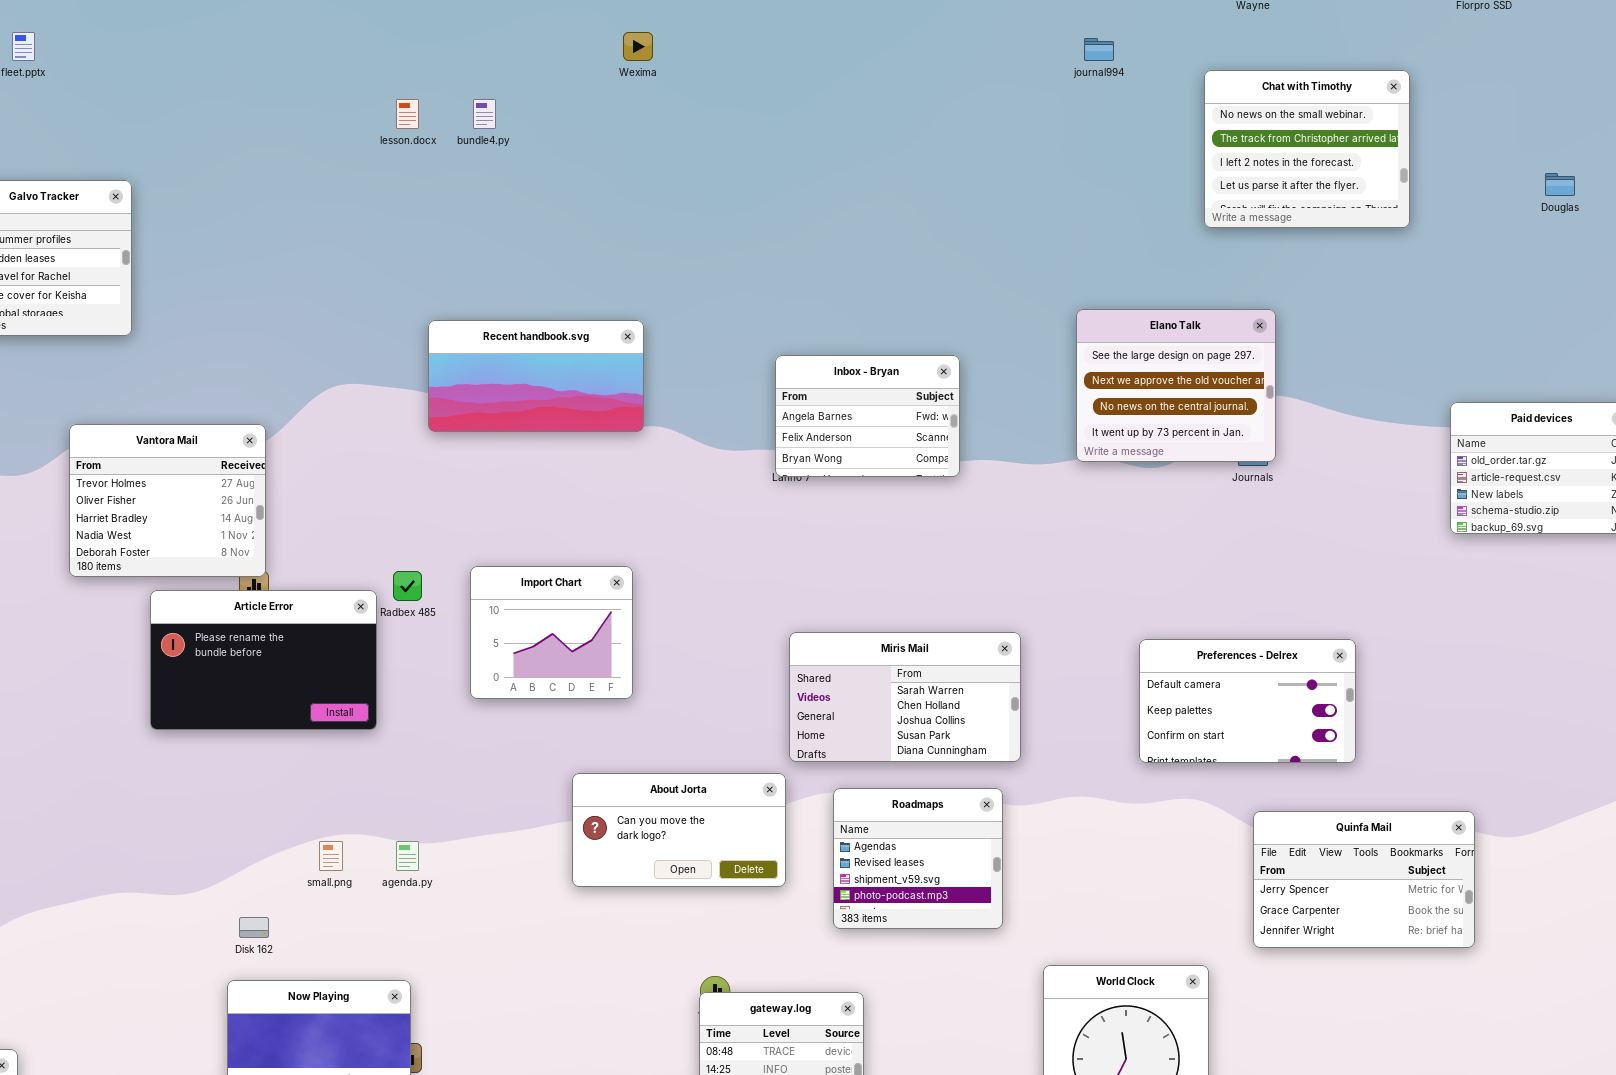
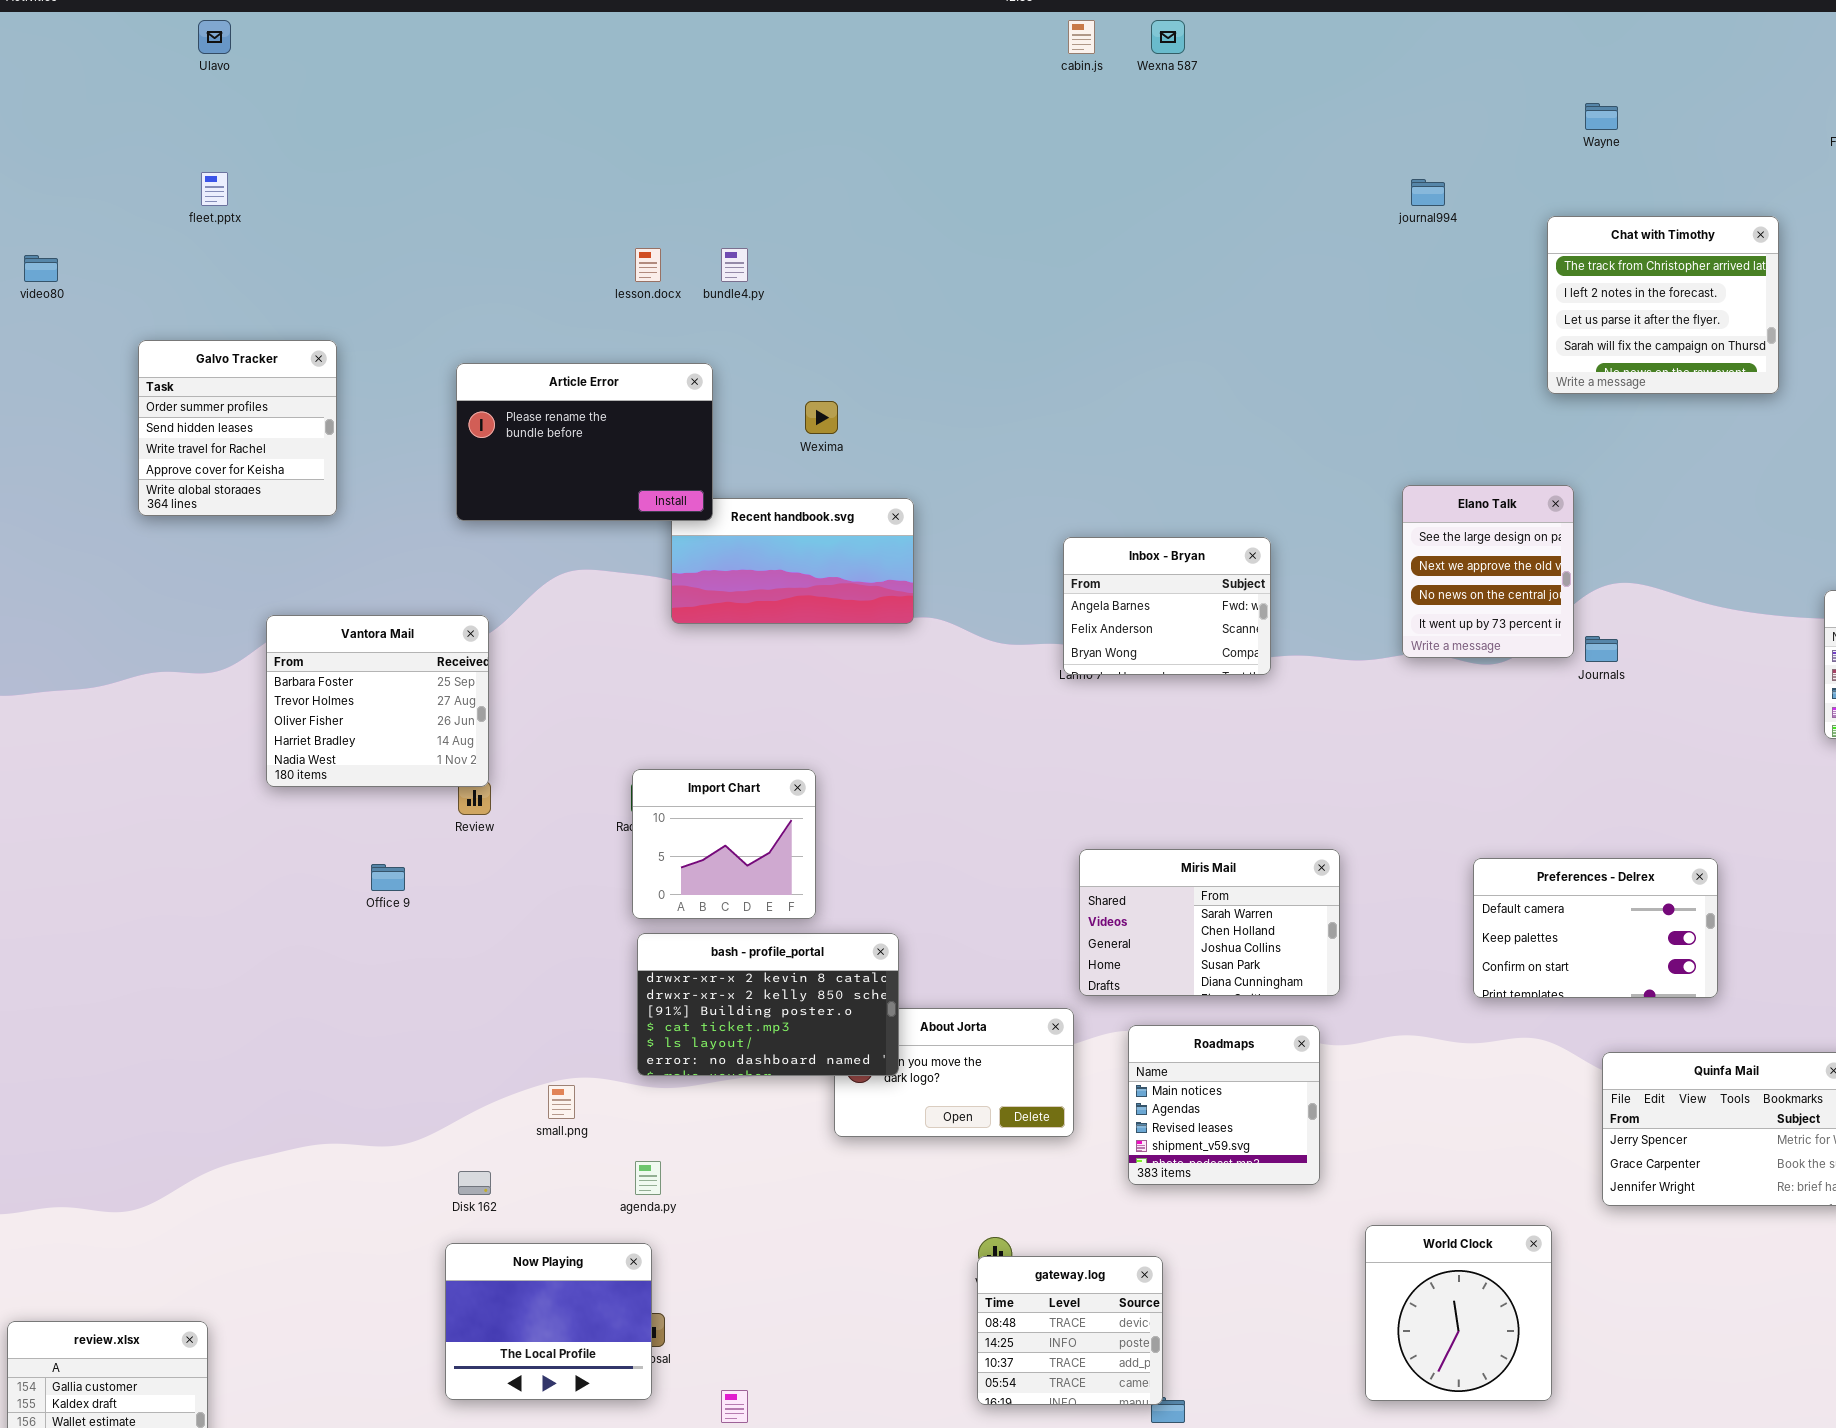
Wexima: [623,32,653,61] -> [805,401,838,434], moved
Chat with Timothy: [1204,70,1410,228] -> [1547,216,1779,394], scrolled down 1 row
Elano Talk: [1076,309,1276,462] -> [1402,485,1574,658], resized
Vantora Mail: [69,424,266,577] -> [266,615,489,787], scrolled up 1 row
Import Chart: [470,566,633,699] -> [632,769,816,919], moved
Article Error: [150,590,377,730] -> [456,363,713,521], moved
bash - profile_portal: none -> [637,933,899,1076], opened
Roadmaps: [833,788,1003,929] -> [1128,1025,1320,1185], scrolled up 1 row
agenda.py: [396,841,419,871] -> [635,1161,661,1195], moved

